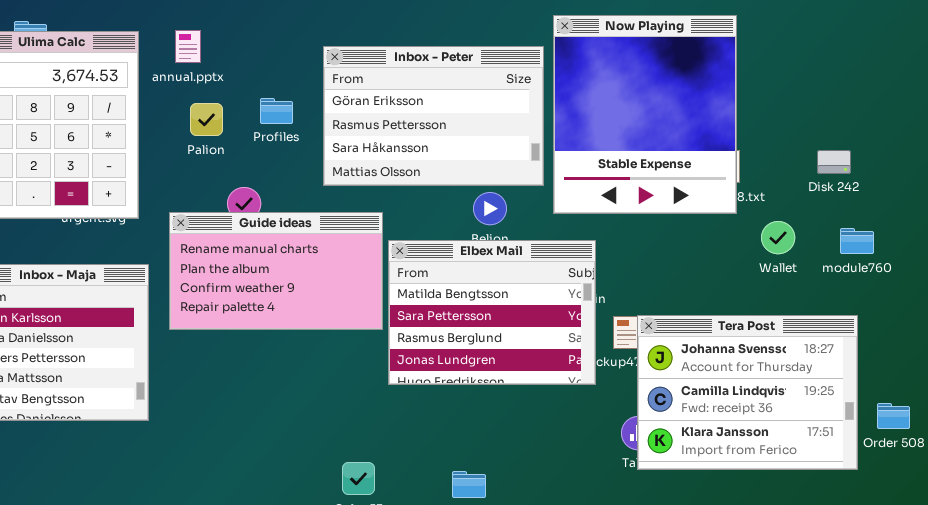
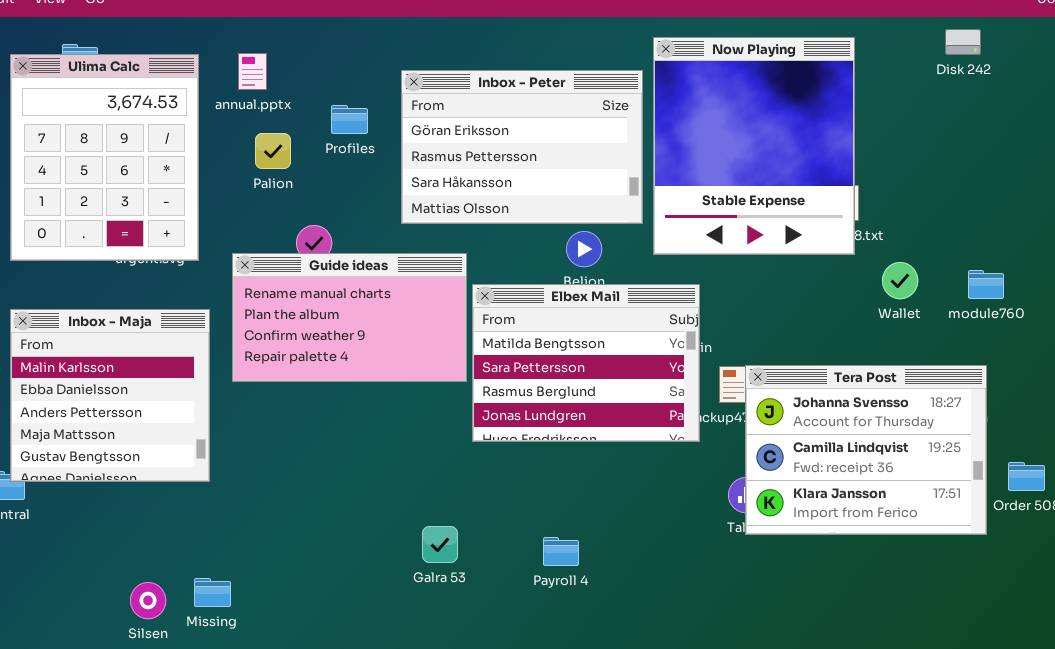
Profiles: [260,98,293,124] -> [331,105,368,134], moved
Disk 242: [817,150,851,174] -> [945,29,981,55], moved

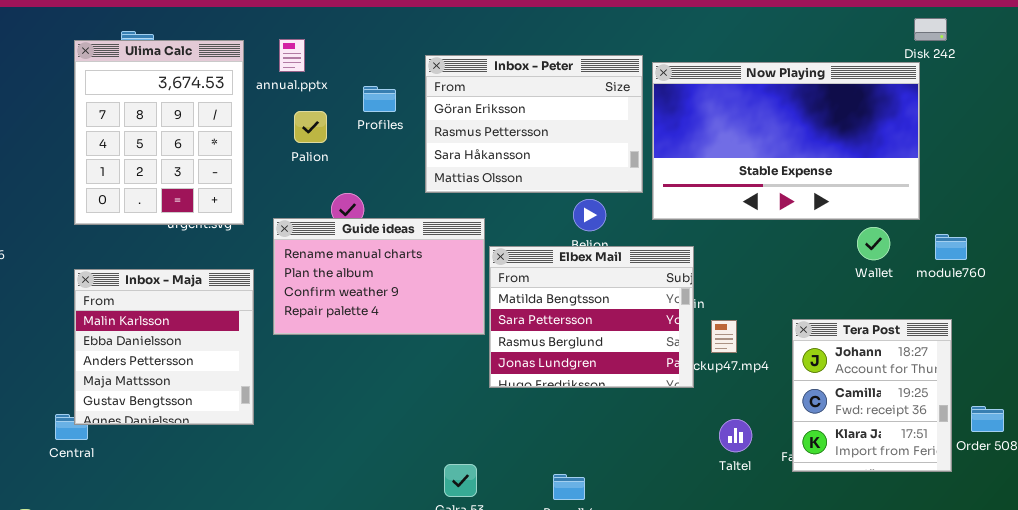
Now Playing: [653,37,855,255] -> [652,62,920,220], resized
Tera Post: [745,365,987,535] -> [792,319,952,472], resized

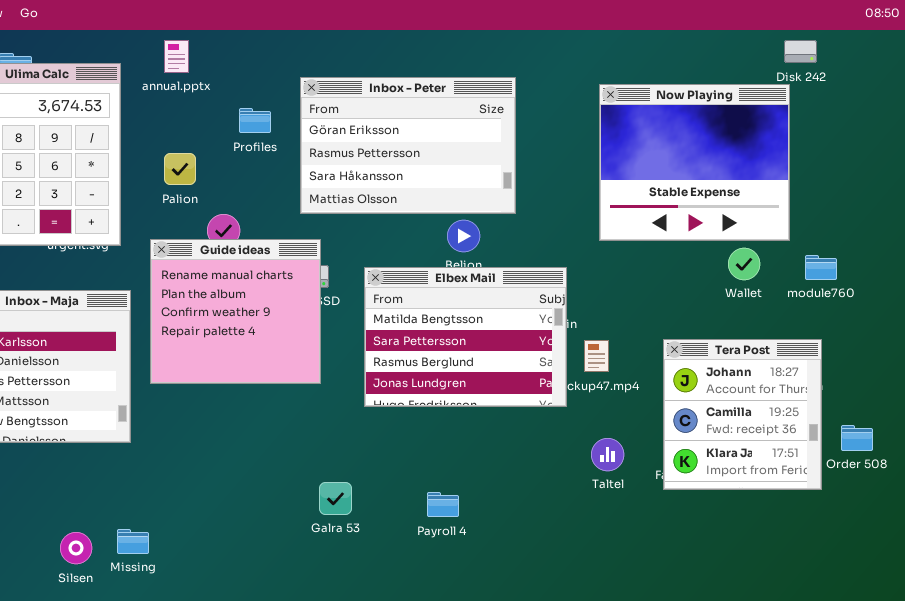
annual.pptx: [279,39,305,72] -> [164,40,189,73], moved
Now Playing: [652,62,920,220] -> [599,84,790,241], resized
Palion: [294,111,327,143] -> [164,153,196,185], moved
Guide ideas: [273,218,485,335] -> [150,239,321,384], resized

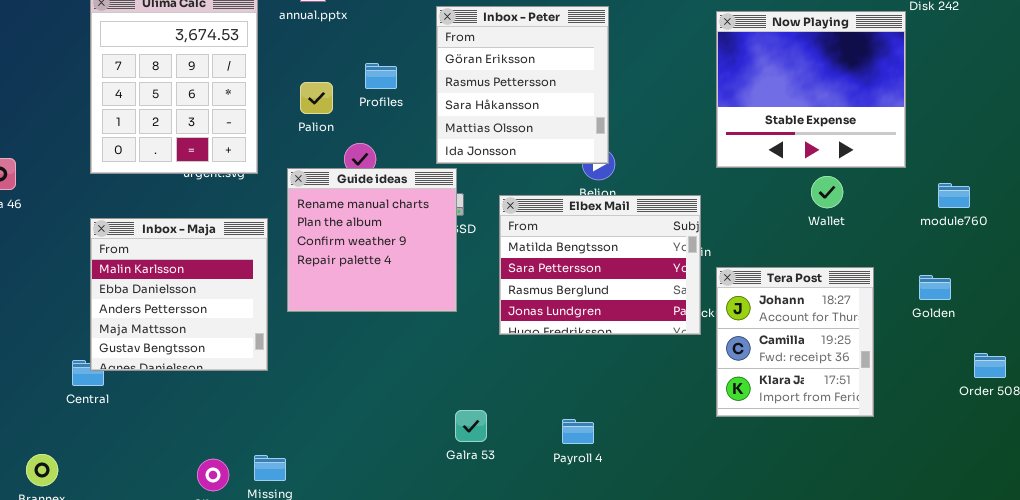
Inbox - Peter: [300,77,516,214] -> [436,6,609,164], resized
Now Playing: [599,84,790,241] -> [716,11,906,168], moved
Profiles: [239,108,271,133] -> [365,63,397,89], moved
Wallet: [728,248,760,280] -> [811,176,843,208], moved
Tera Post: [663,339,822,490] -> [716,267,874,417], moved

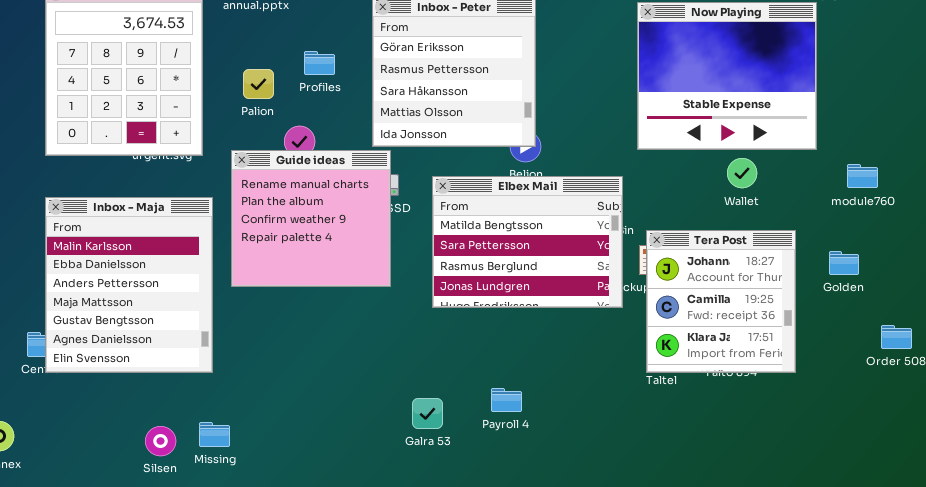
Inbox - Maja: [90,218,268,371] -> [45,197,213,373], resized
Tera Post: [716,267,874,417] -> [646,230,796,373], moved
Galra 53: [455,410,487,442] -> [412,398,443,429], moved

